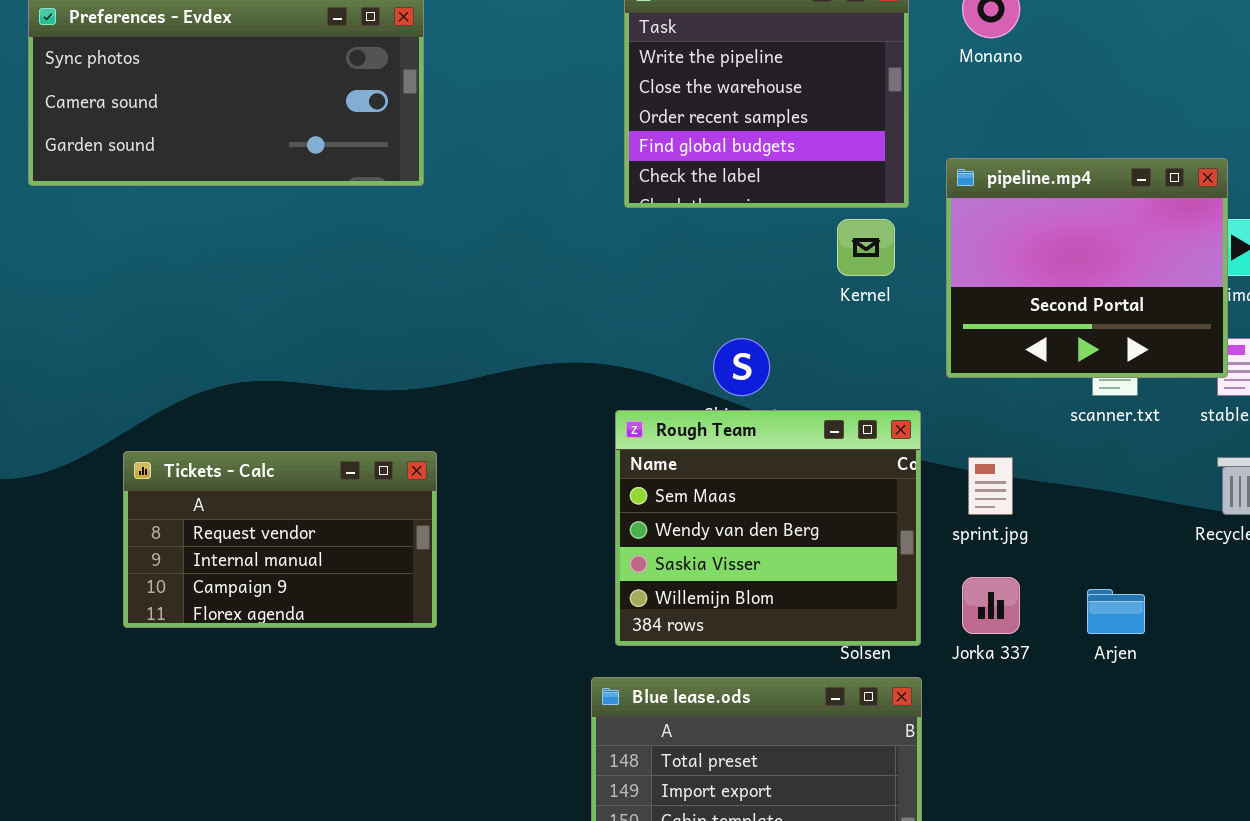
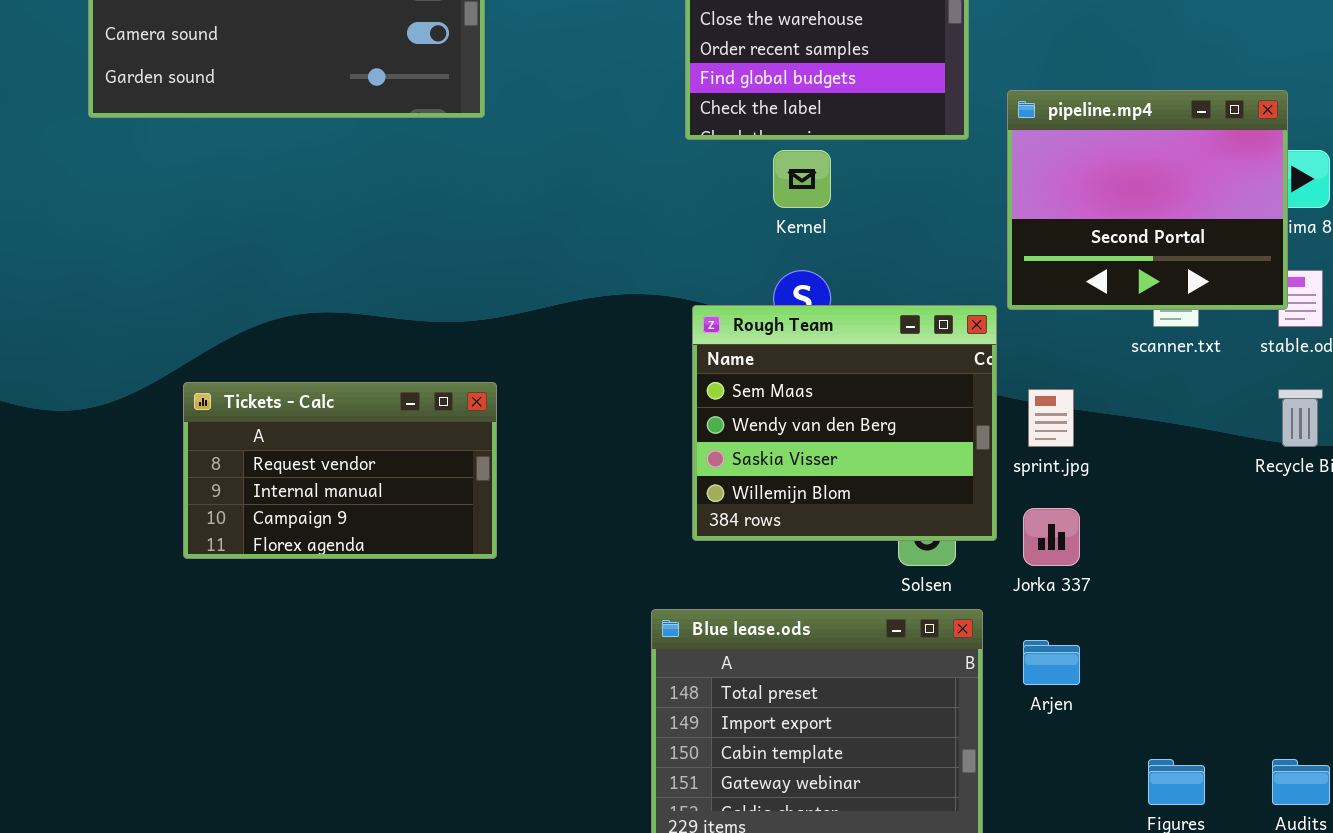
Kernel: [837,219,895,276] -> [773,150,831,208], moved
Rough Team: [615,410,921,646] -> [692,305,997,541], moved
Arjen: [1087,589,1145,634] -> [1023,640,1080,685], moved

